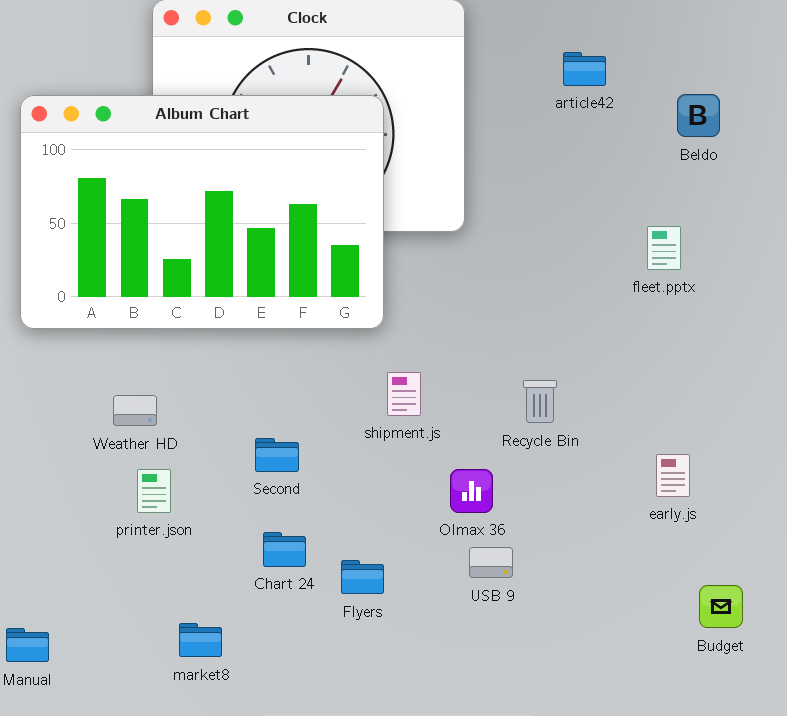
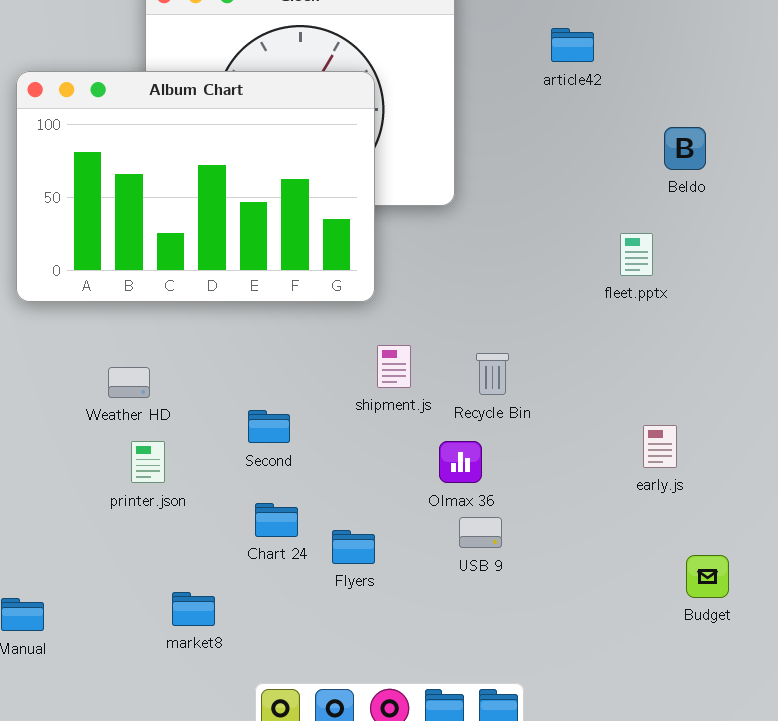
Beldo: [677,94,720,137] -> [664,127,706,170], moved
fleet.pptx: [647,226,681,270] -> [620,233,653,276], moved
Recycle Bin: [523,380,557,423] -> [476,353,509,395], moved

